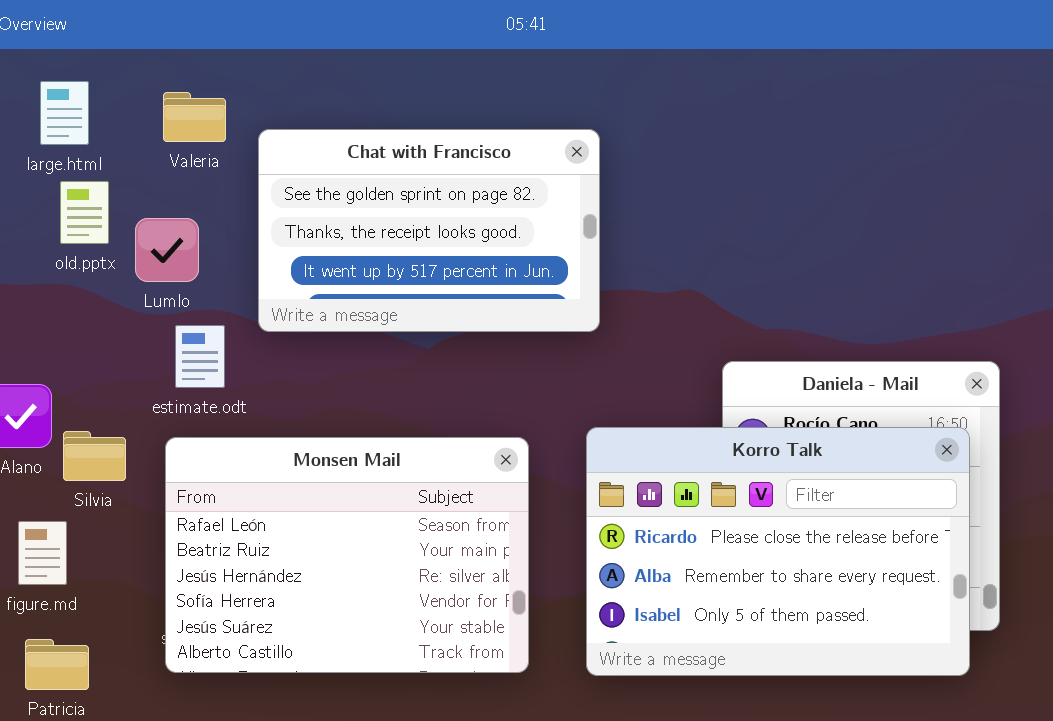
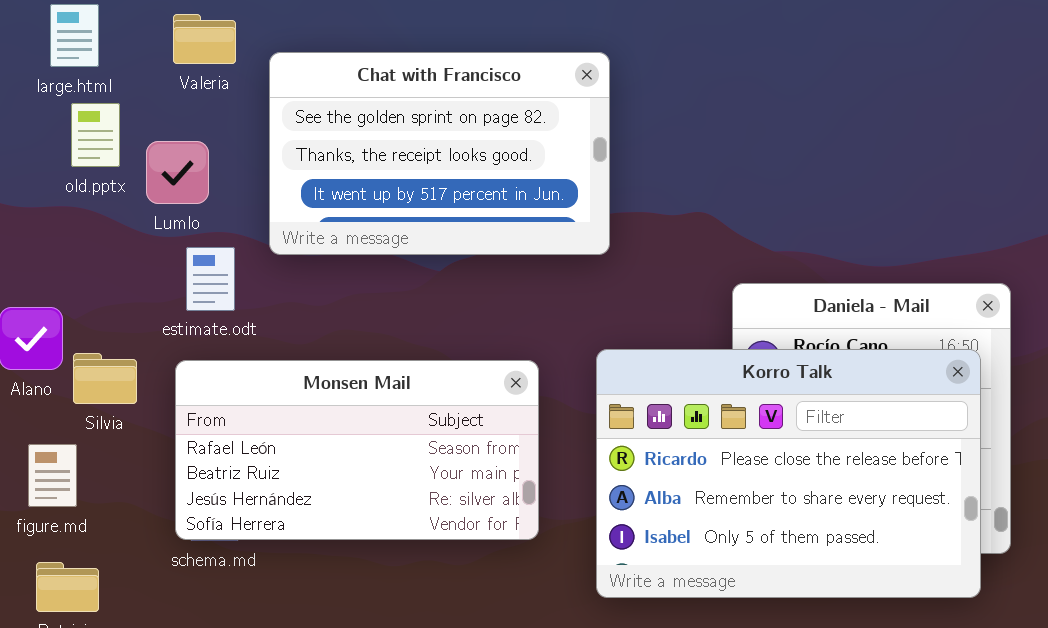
Monsen Mail: [165,437,529,673] -> [175,360,539,540], resized

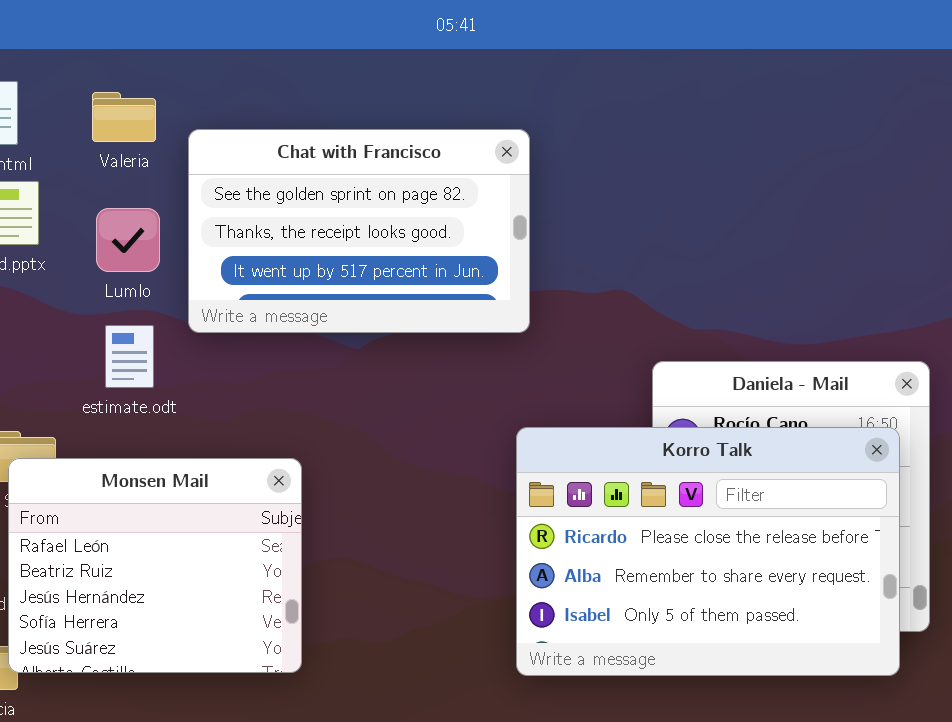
Lumlo: [146,141,209,204] -> [96,208,160,272], moved
Monsen Mail: [175,360,539,540] -> [8,458,302,673], moved, resized

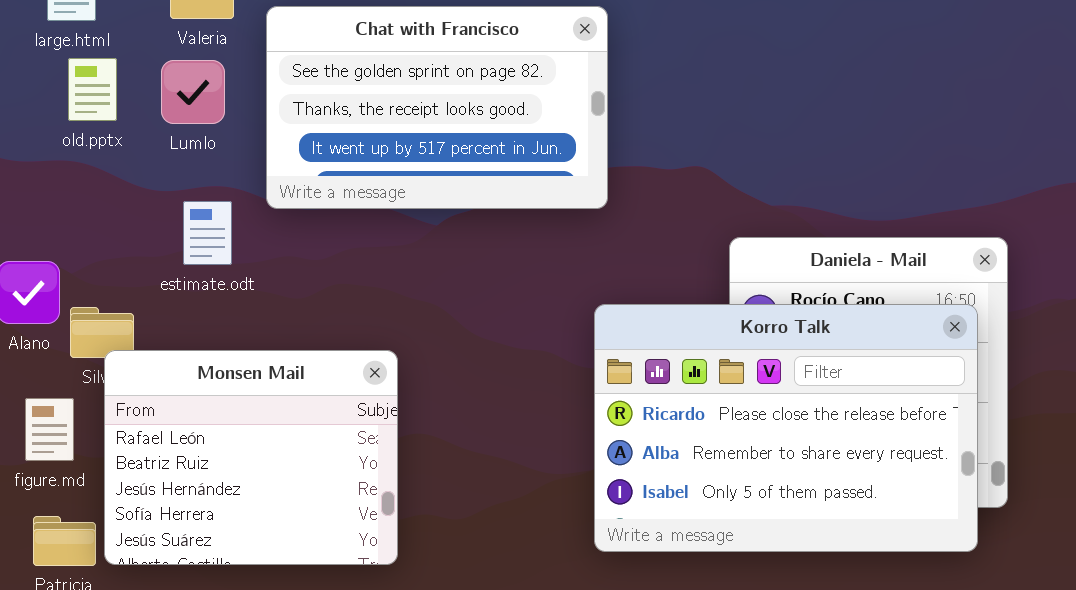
Lumlo: [96,208,160,272] -> [161,60,225,124], moved
Monsen Mail: [8,458,302,673] -> [104,350,398,565], moved

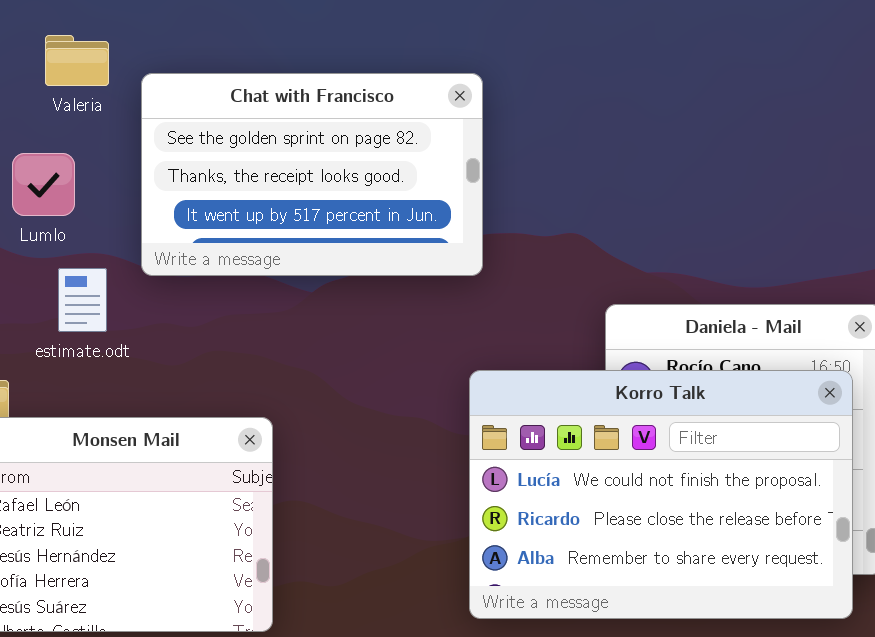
Lumlo: [161,60,225,124] -> [12,153,75,216], moved
Korro Talk: [594,304,978,552] -> [469,370,853,619], scrolled up 1 row

